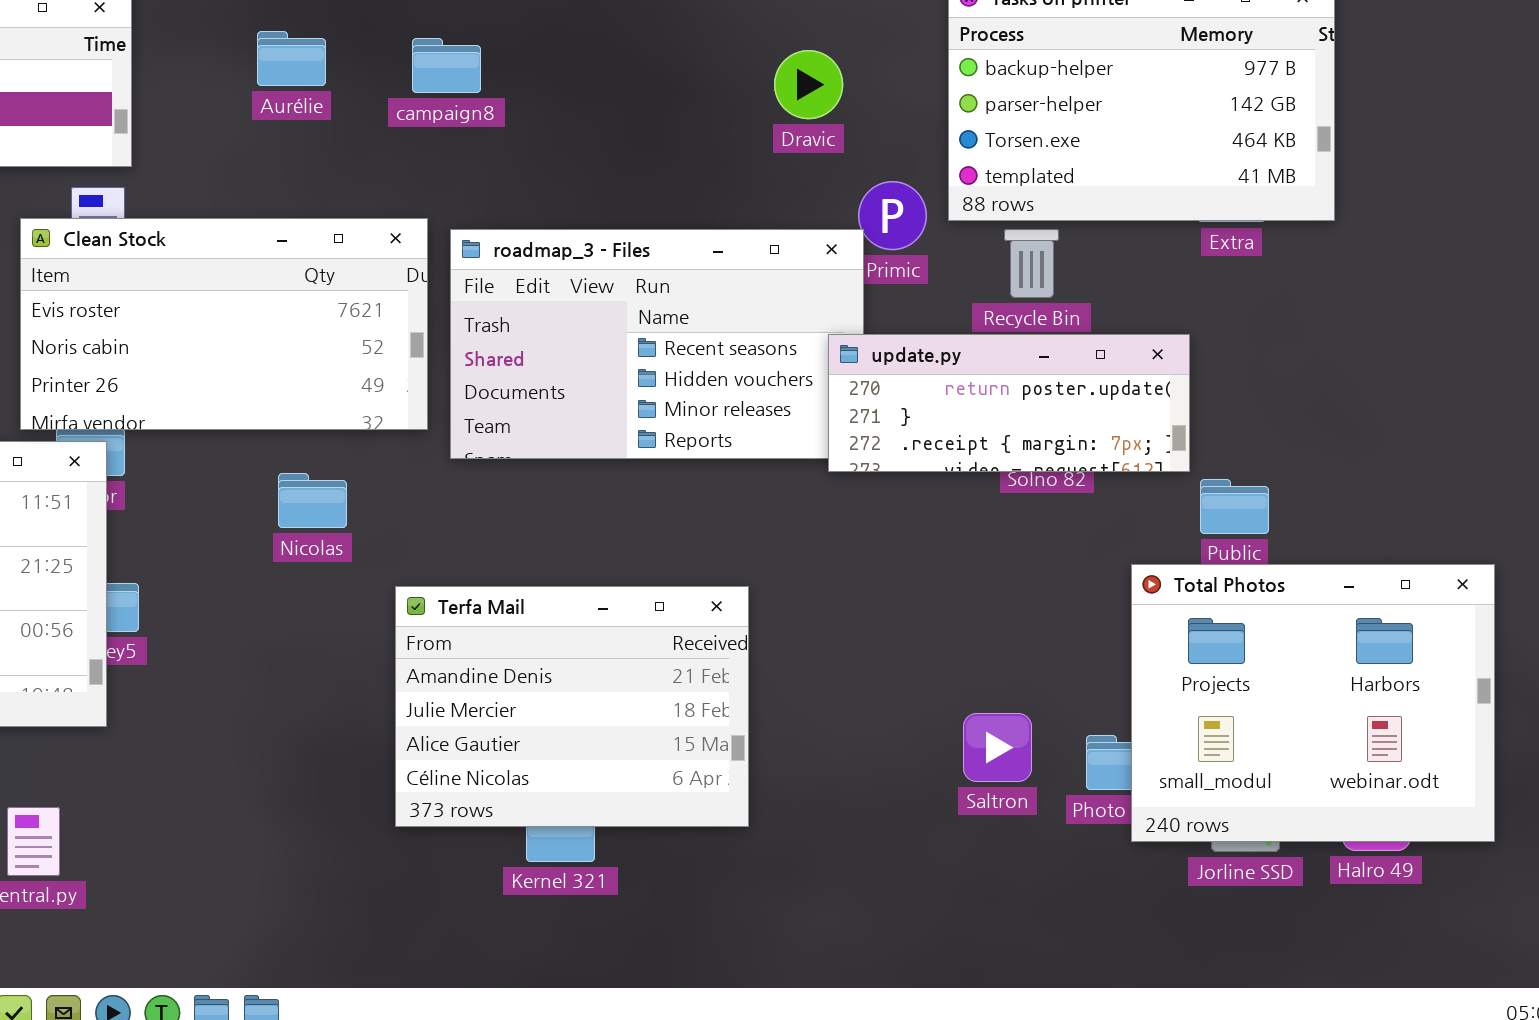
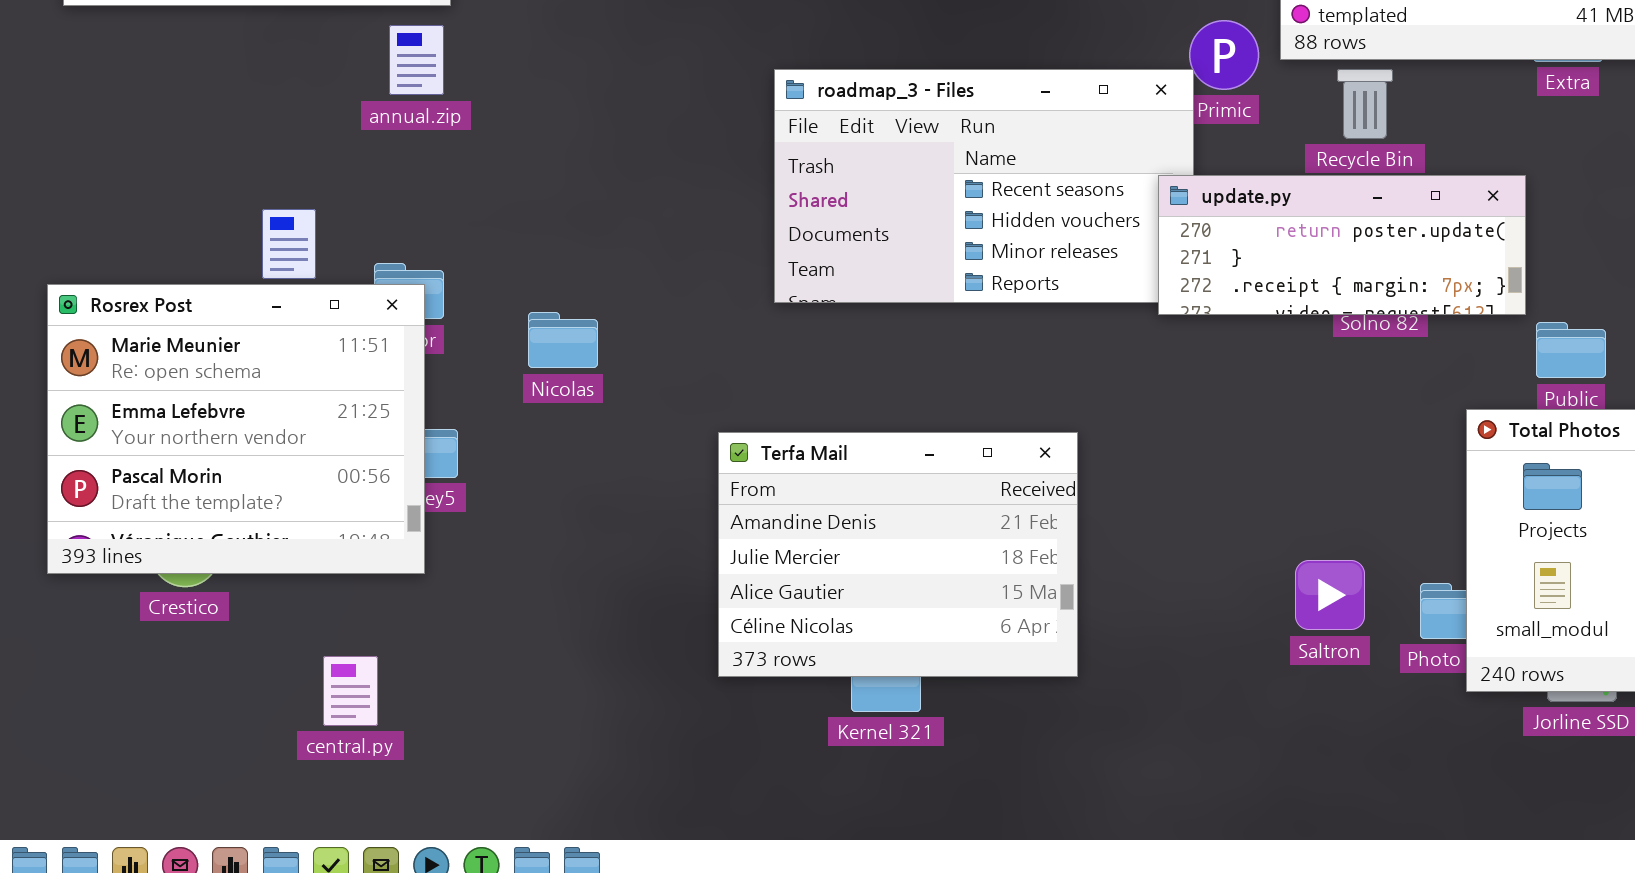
Clean Stock: [20,218,428,430] -> none, closed
Nicolas: [278,473,347,528] -> [528,312,598,368], moved

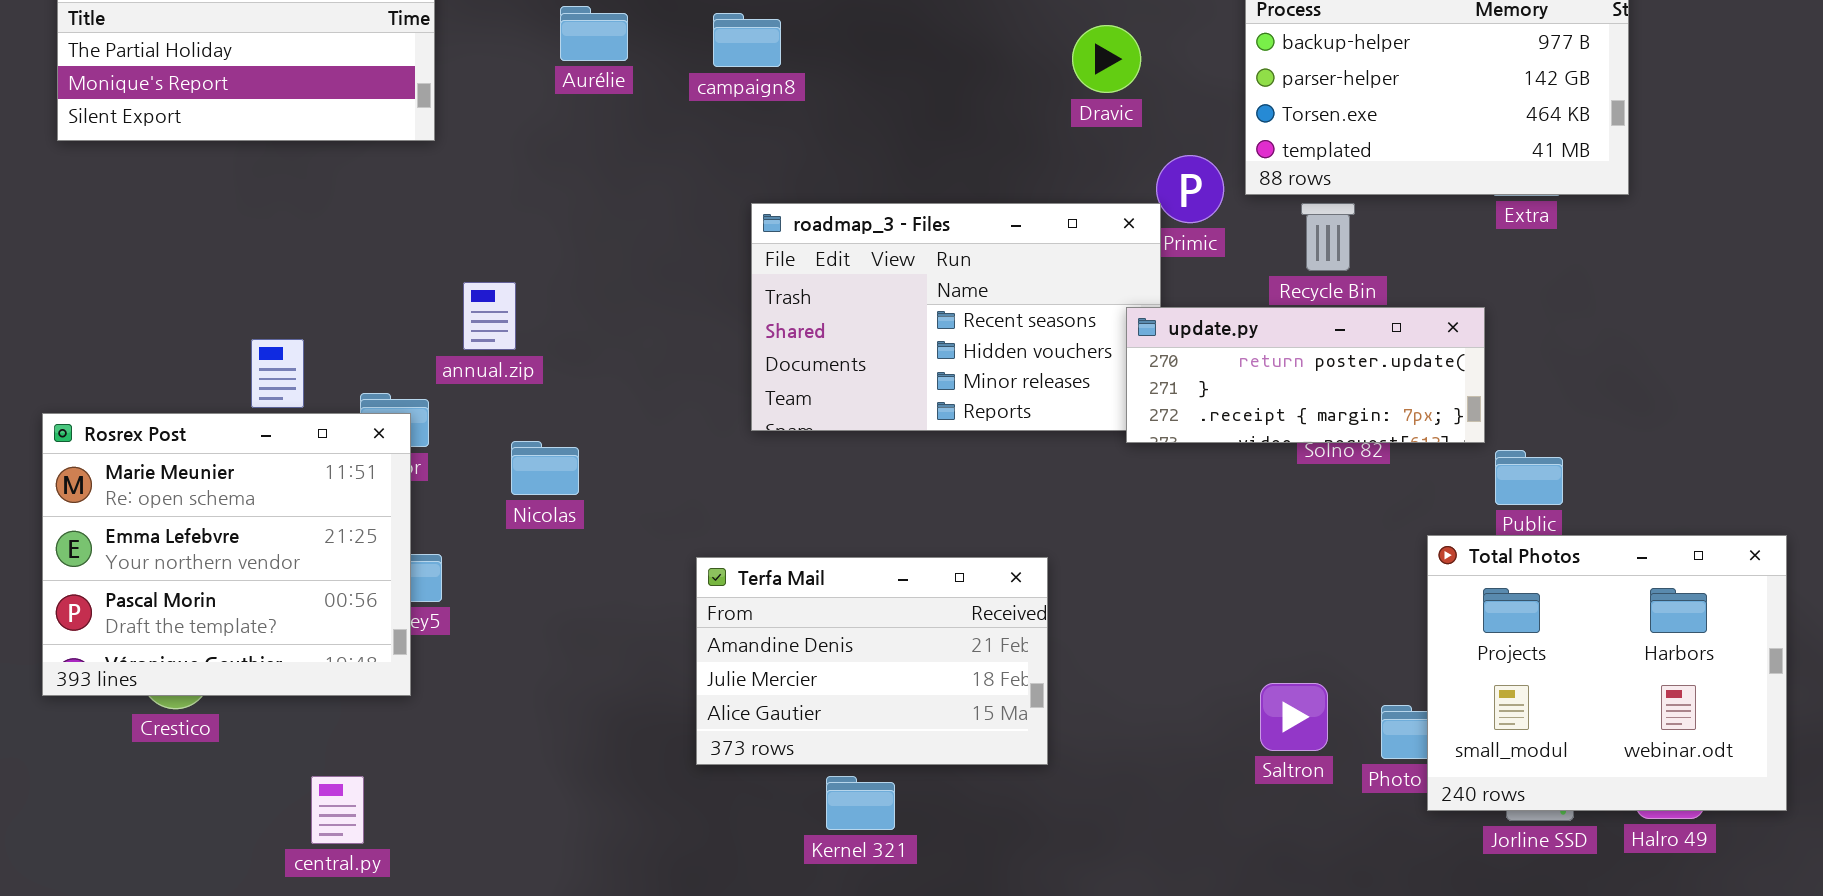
annual.zip: [389,25,444,95] -> [463,282,516,350], moved
Terfa Mail: [718,432,1078,677] -> [696,557,1048,765], resized

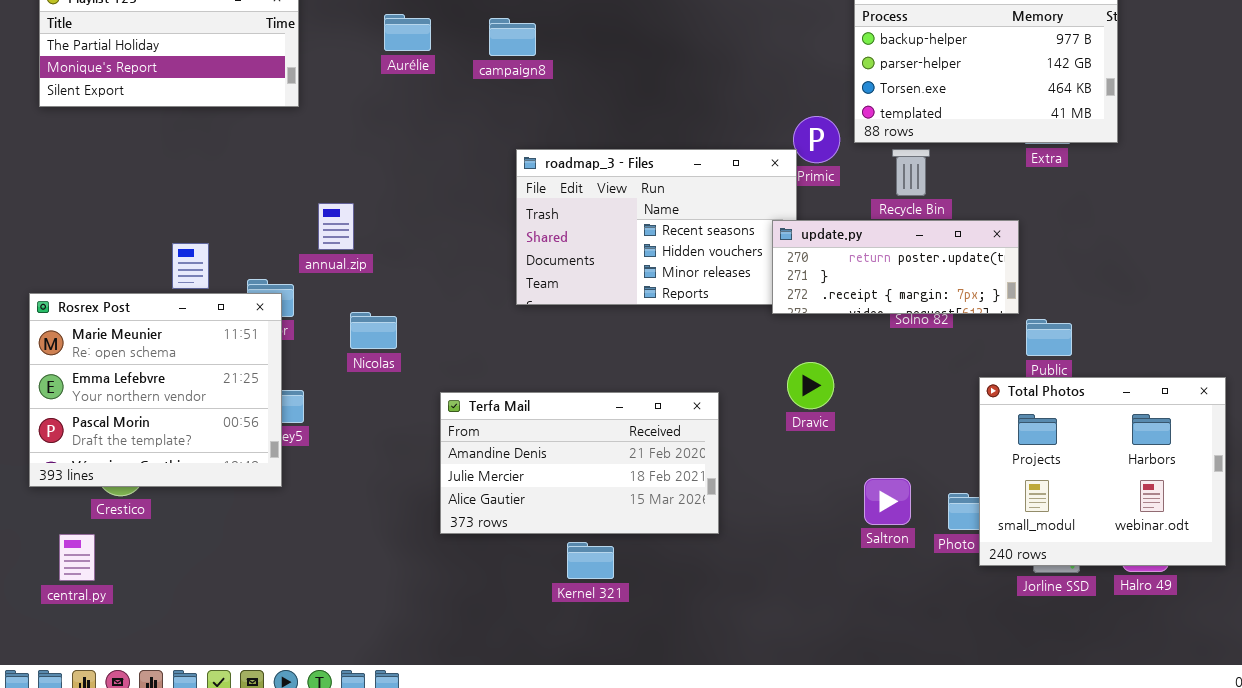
Dravic: [1072,25,1141,93] -> [787,362,834,409], moved
Terfa Mail: [696,557,1048,765] -> [440,392,719,534], resized
central.py: [311,776,364,844] -> [59,534,95,581], moved

